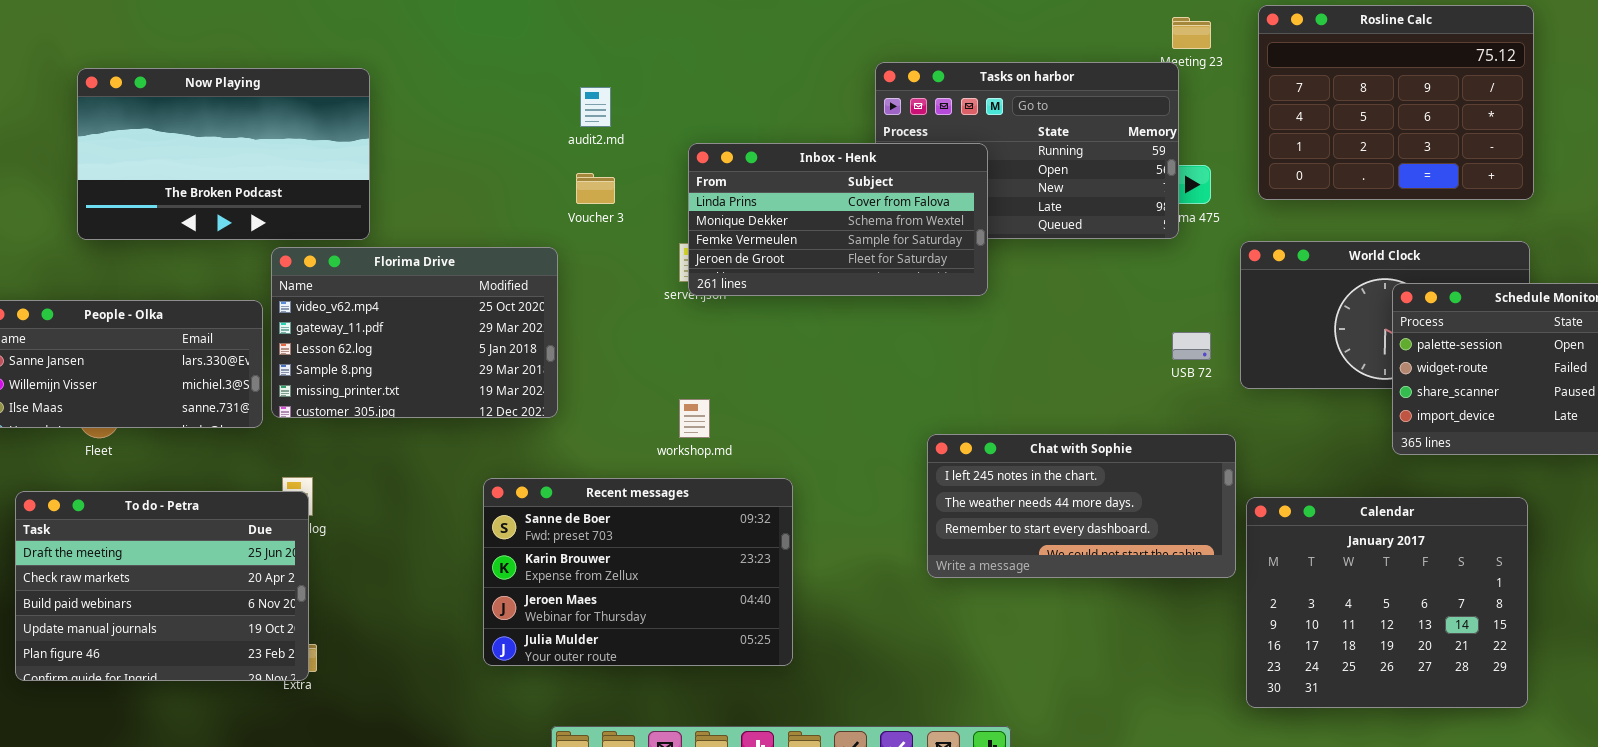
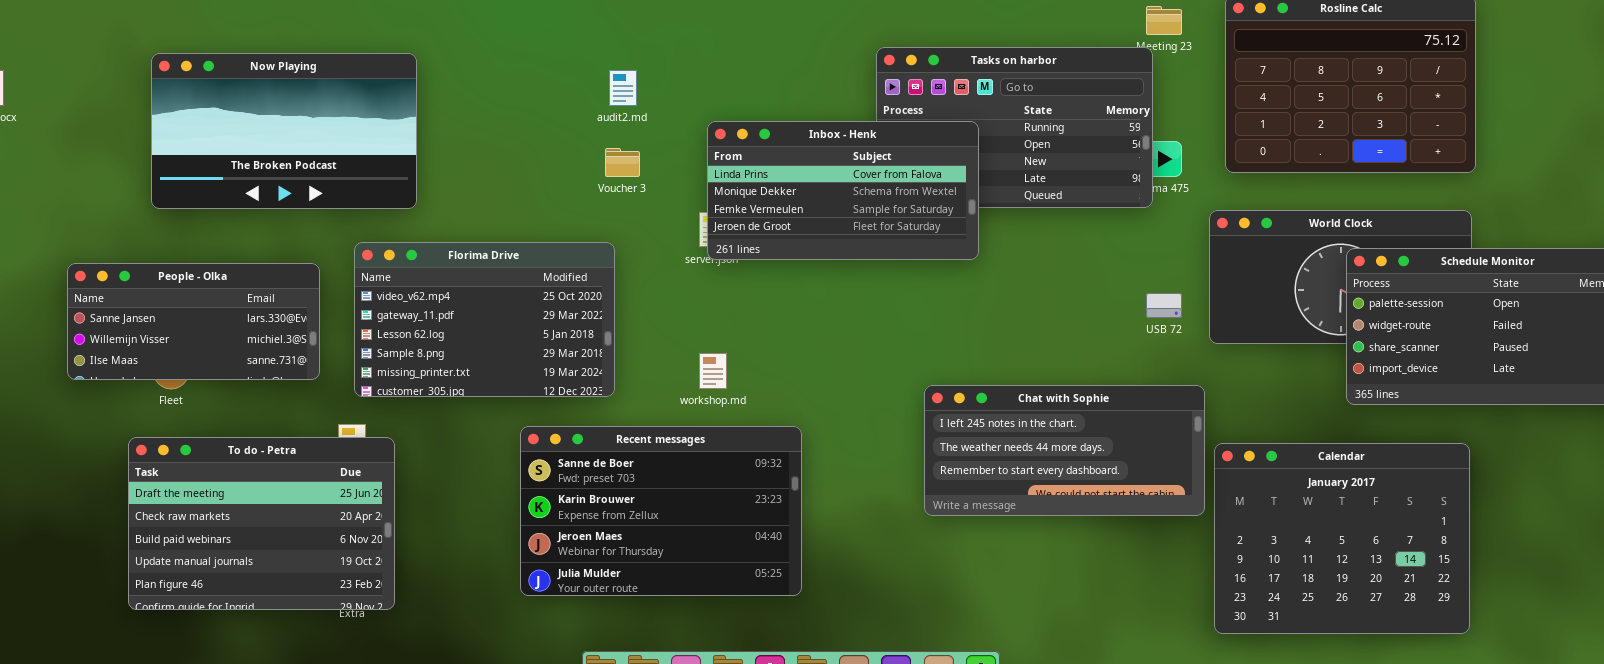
Florima Drive: [271,247,558,418] -> [354,242,615,397], moved
To do - Petra: [15,491,309,681] -> [128,437,395,610], moved

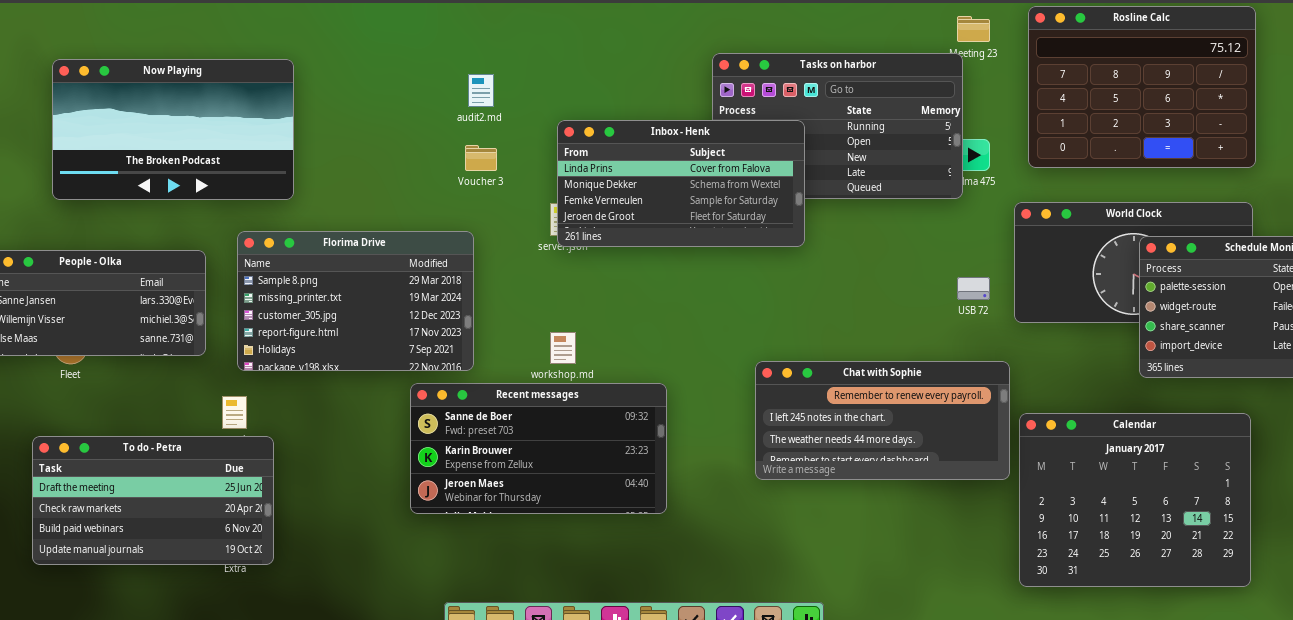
Florima Drive: [354,242,615,397] -> [237,231,474,371], scrolled down 3 rows
Chat with Sophie: [924,385,1205,516] -> [755,361,1010,480], scrolled up 1 row
Recent messages: [520,426,802,596] -> [410,383,667,514], moved, resized
To do - Petra: [128,437,395,610] -> [32,436,274,565], resized

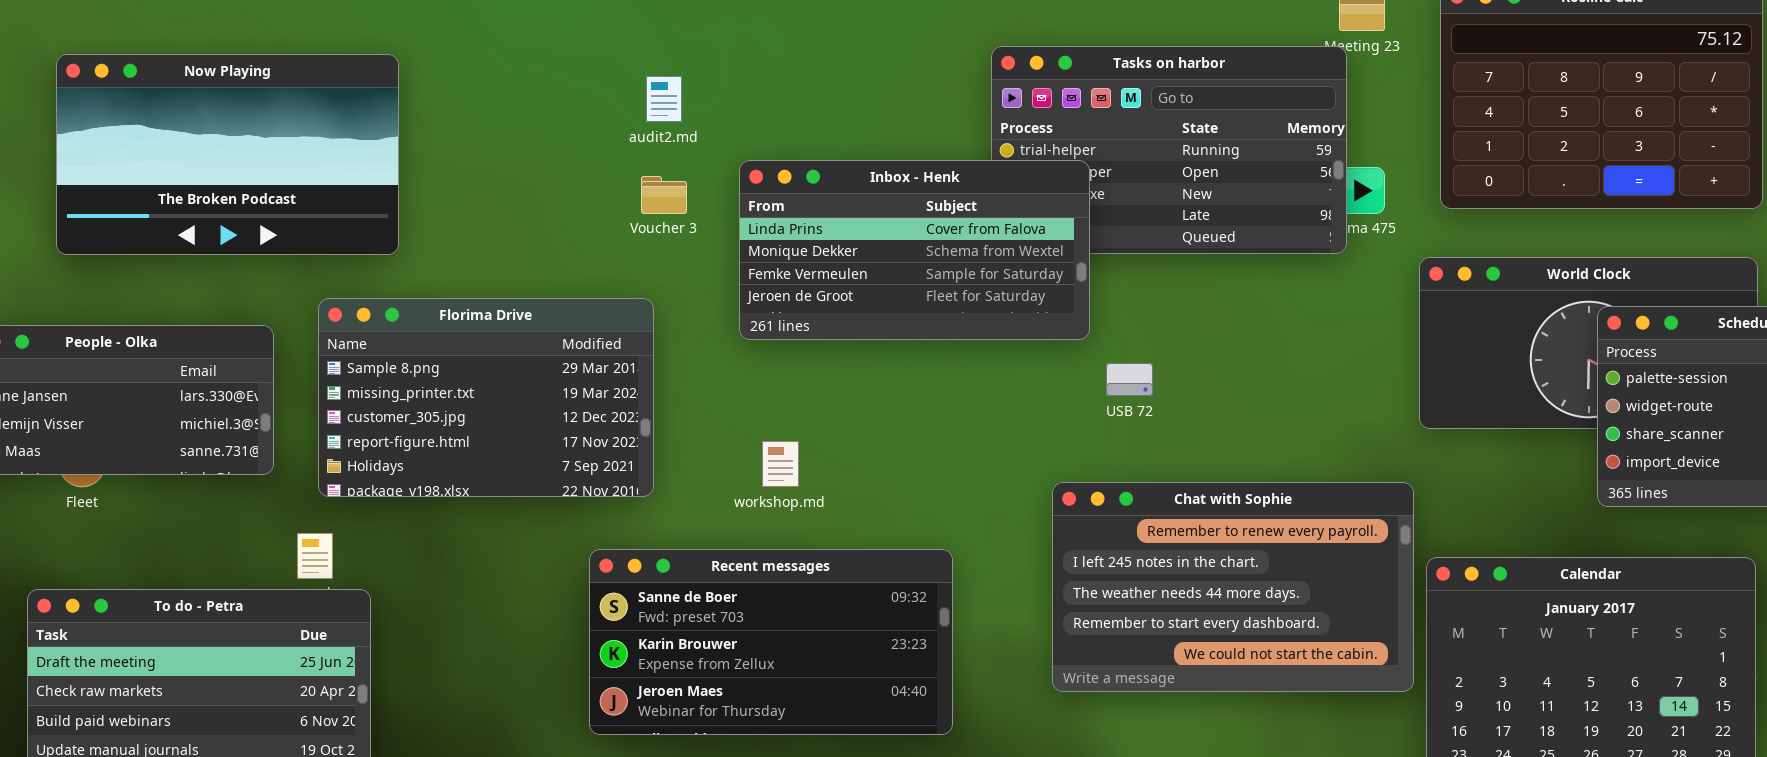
Inbox - Henk: [557,120,805,247] -> [739,160,1090,340], moved
USB 72: [957,277,990,300] -> [1106,363,1153,396], moved
Chat with Sophie: [755,361,1010,480] -> [1052,482,1414,692], resized
Recent messages: [410,383,667,514] -> [589,549,953,735], moved

